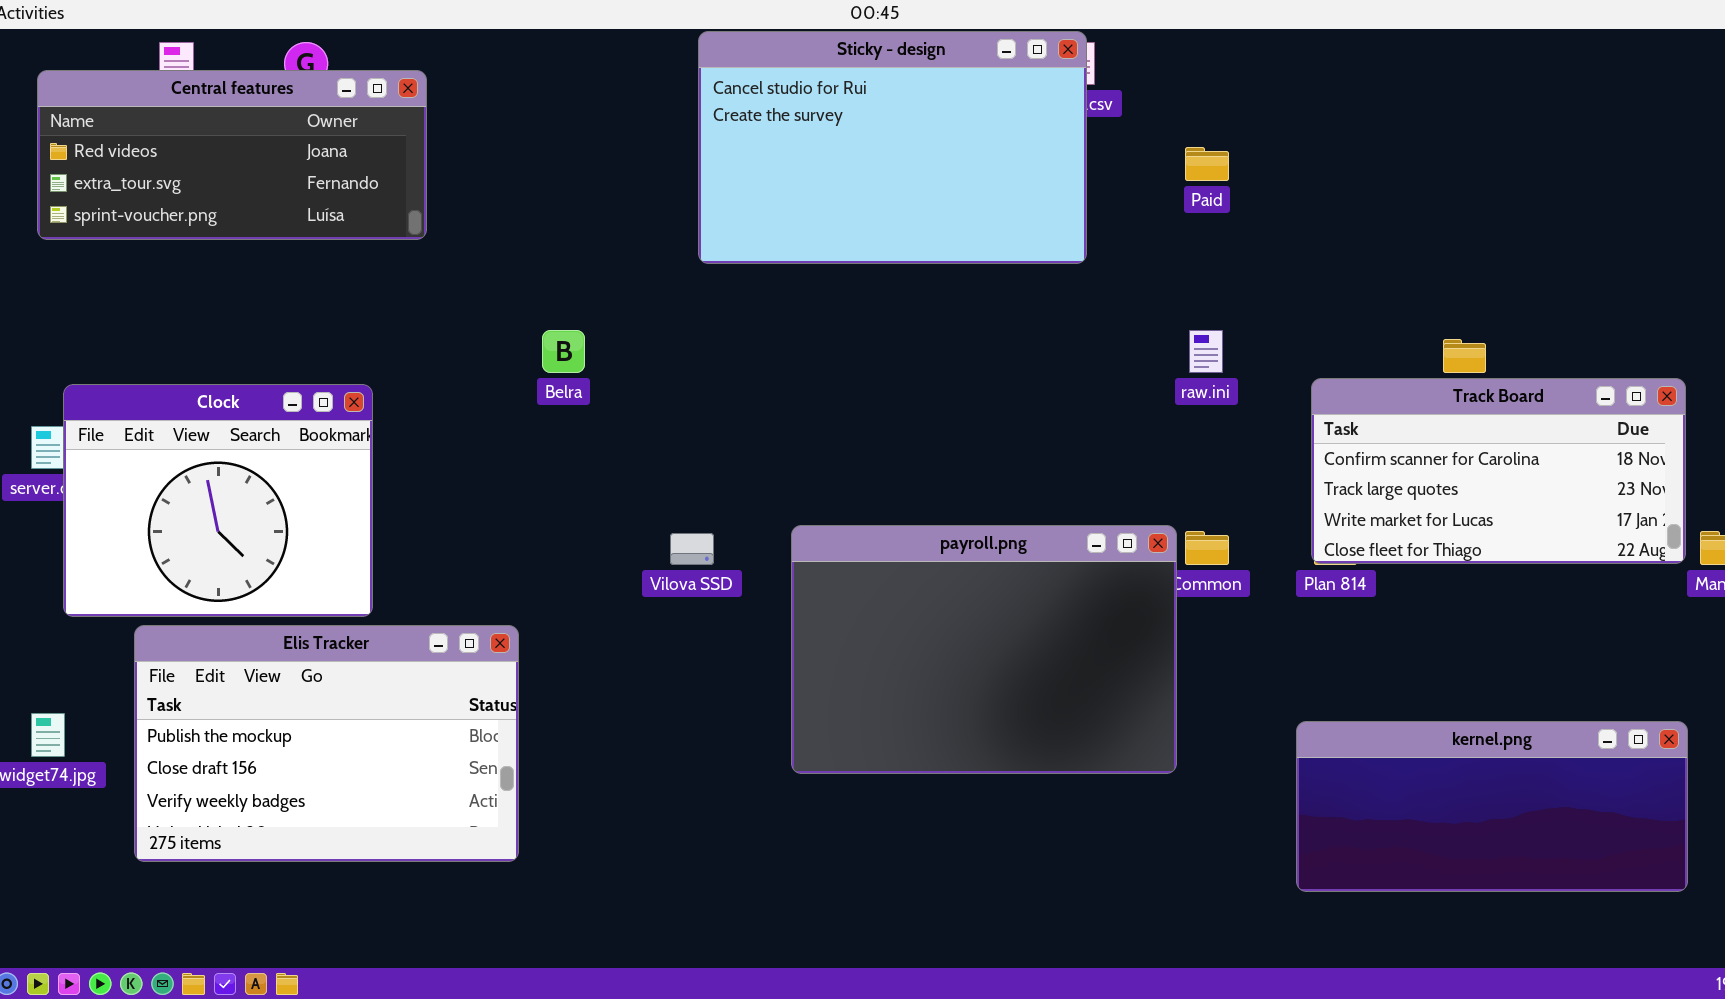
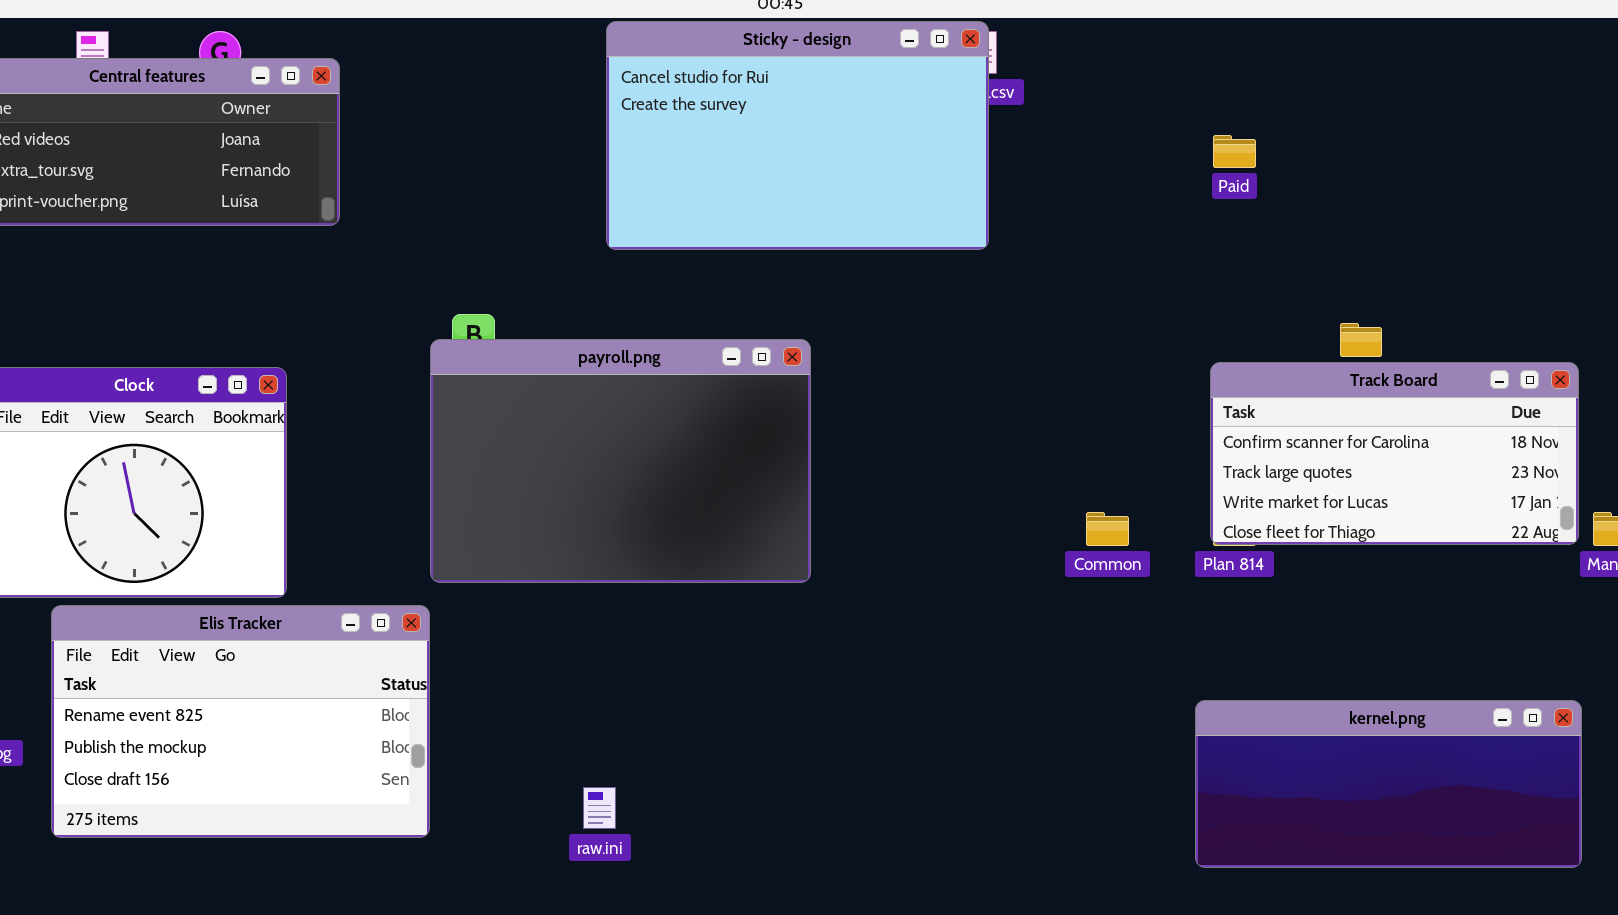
Paid: [1185,147,1229,181] -> [1213,135,1256,168], moved
raw.ini: [1189,330,1223,373] -> [583,787,616,829], moved
payroll.png: [791,525,1177,774] -> [430,339,811,583], moved
Elis Tracker: [134,625,519,862] -> [51,605,430,838], scrolled up 1 row

